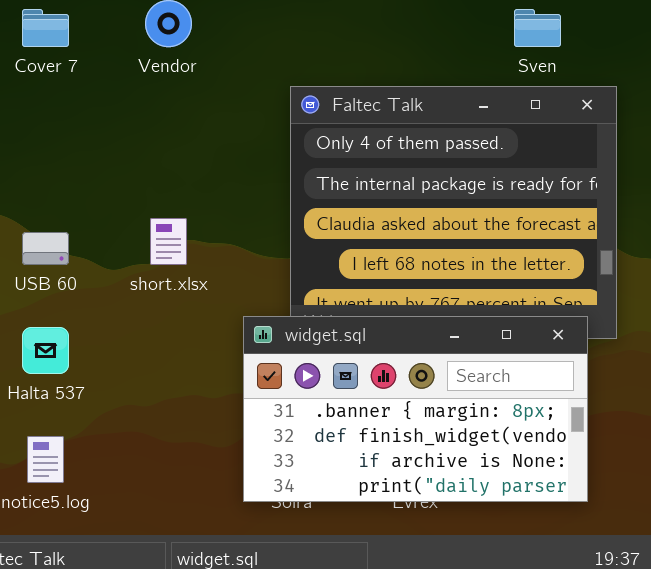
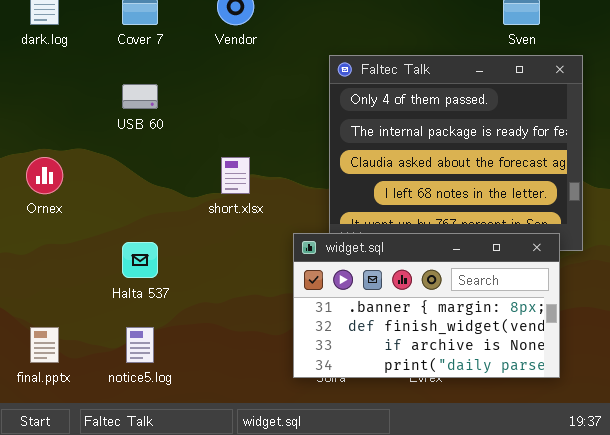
USB 60: [22,232,69,265] -> [122,84,158,109], moved

